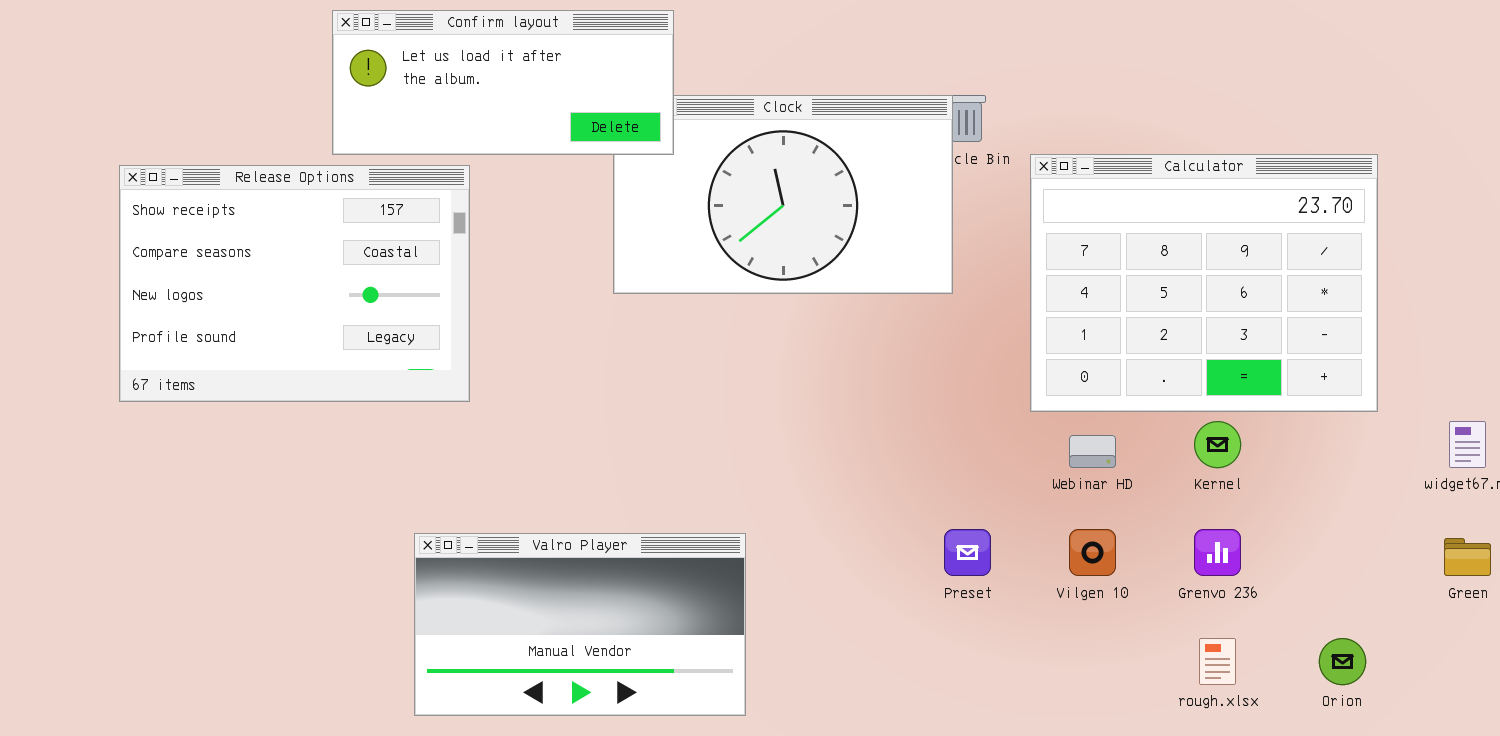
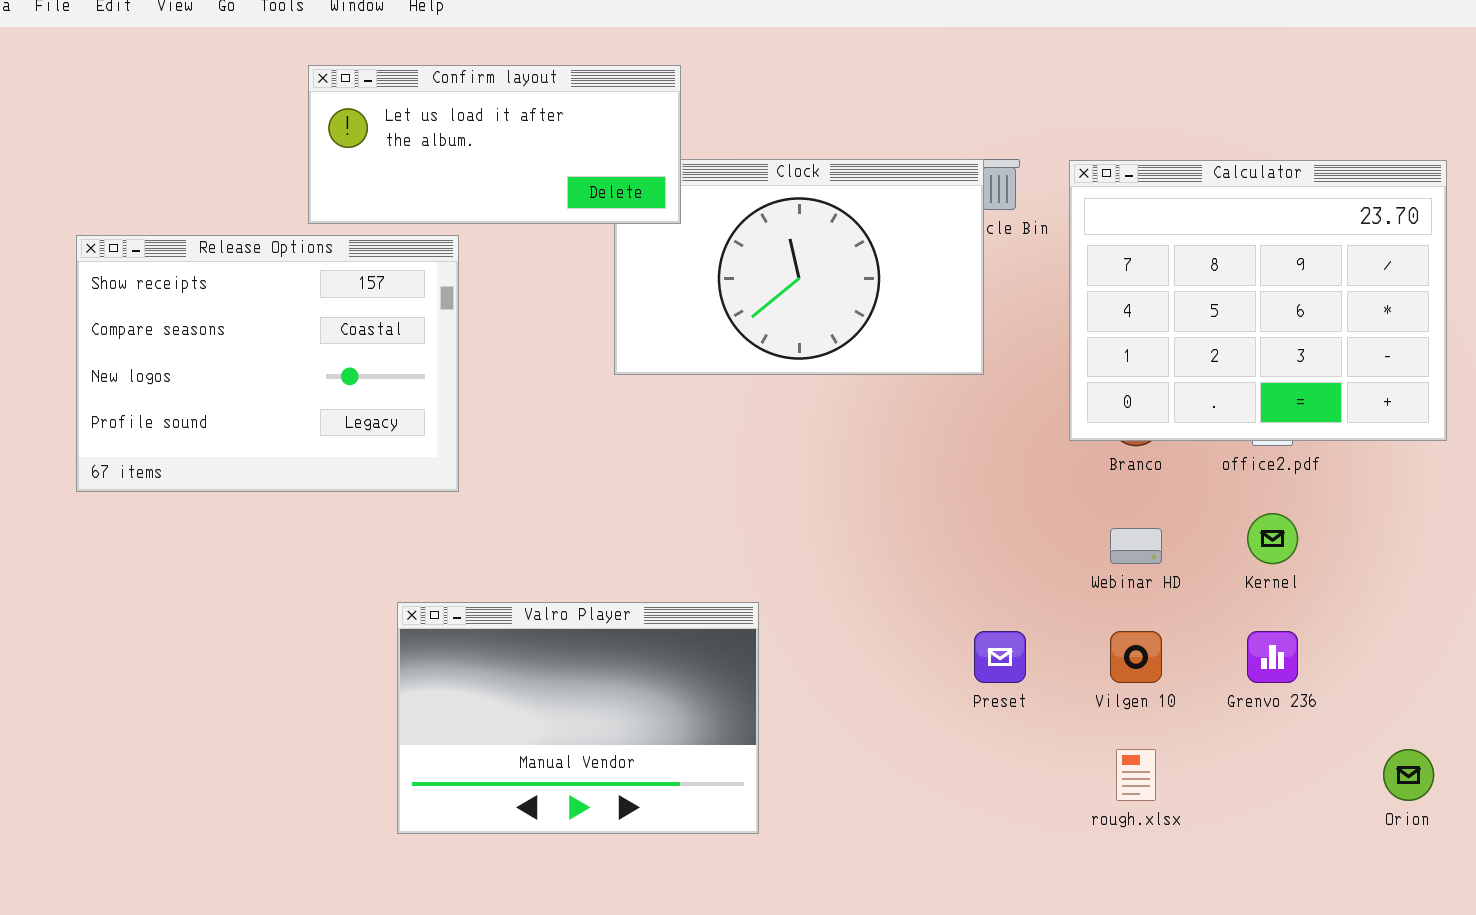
Calculator: [1030,154,1378,412] -> [1069,160,1447,441], moved
Valro Player: [414,533,746,716] -> [397,602,759,834], resized
rough.xlsx: [1199,638,1236,685] -> [1116,749,1156,801], moved

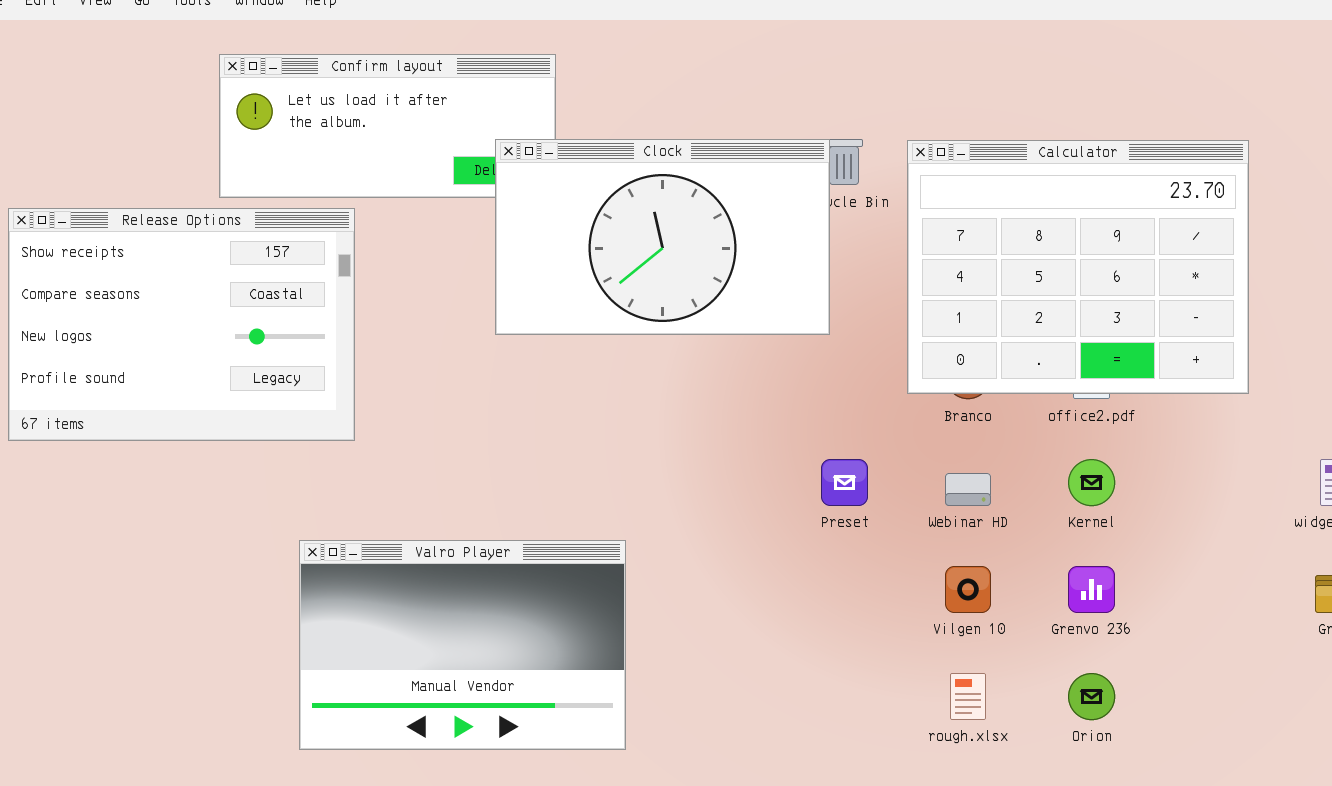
Clock: [614,159,984,375] -> [495,139,830,335], raised
Preset: [974,631,1026,683] -> [821,459,868,506], moved
Orion: [1383,749,1434,801] -> [1068,673,1115,720], moved

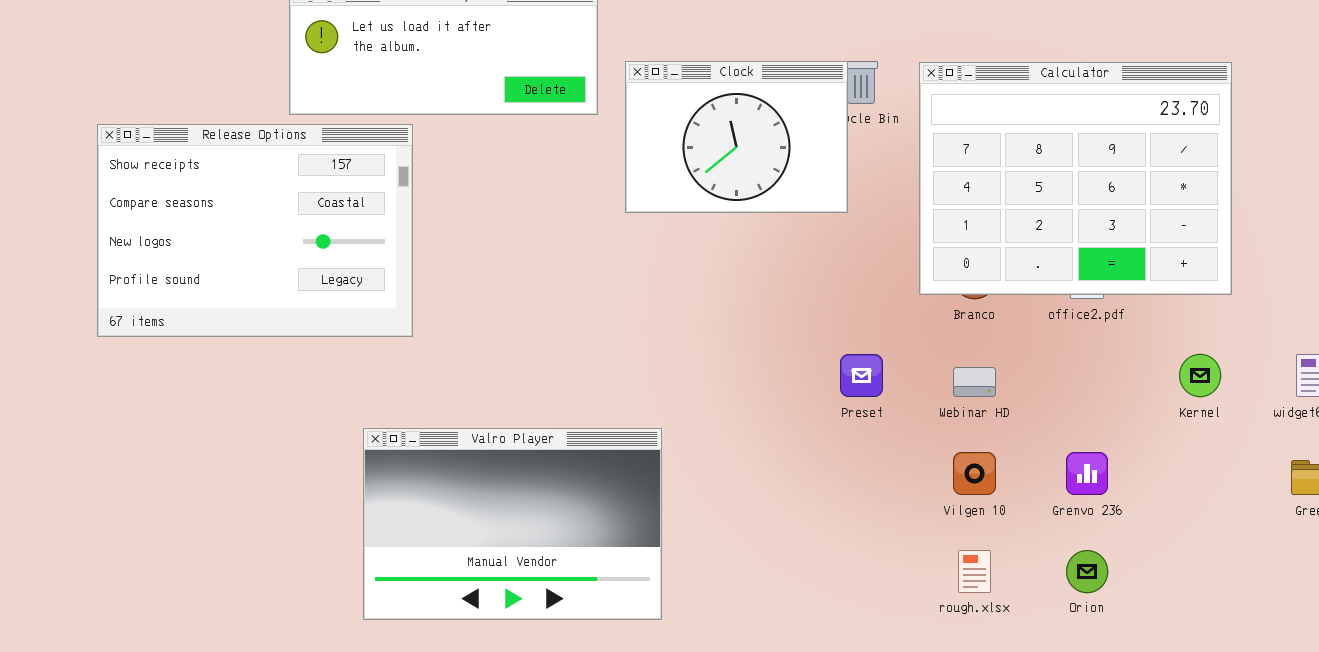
Clock: [495,139,830,335] -> [625,61,848,213], resized
Kernel: [1068,459,1115,506] -> [1179,354,1221,397], moved

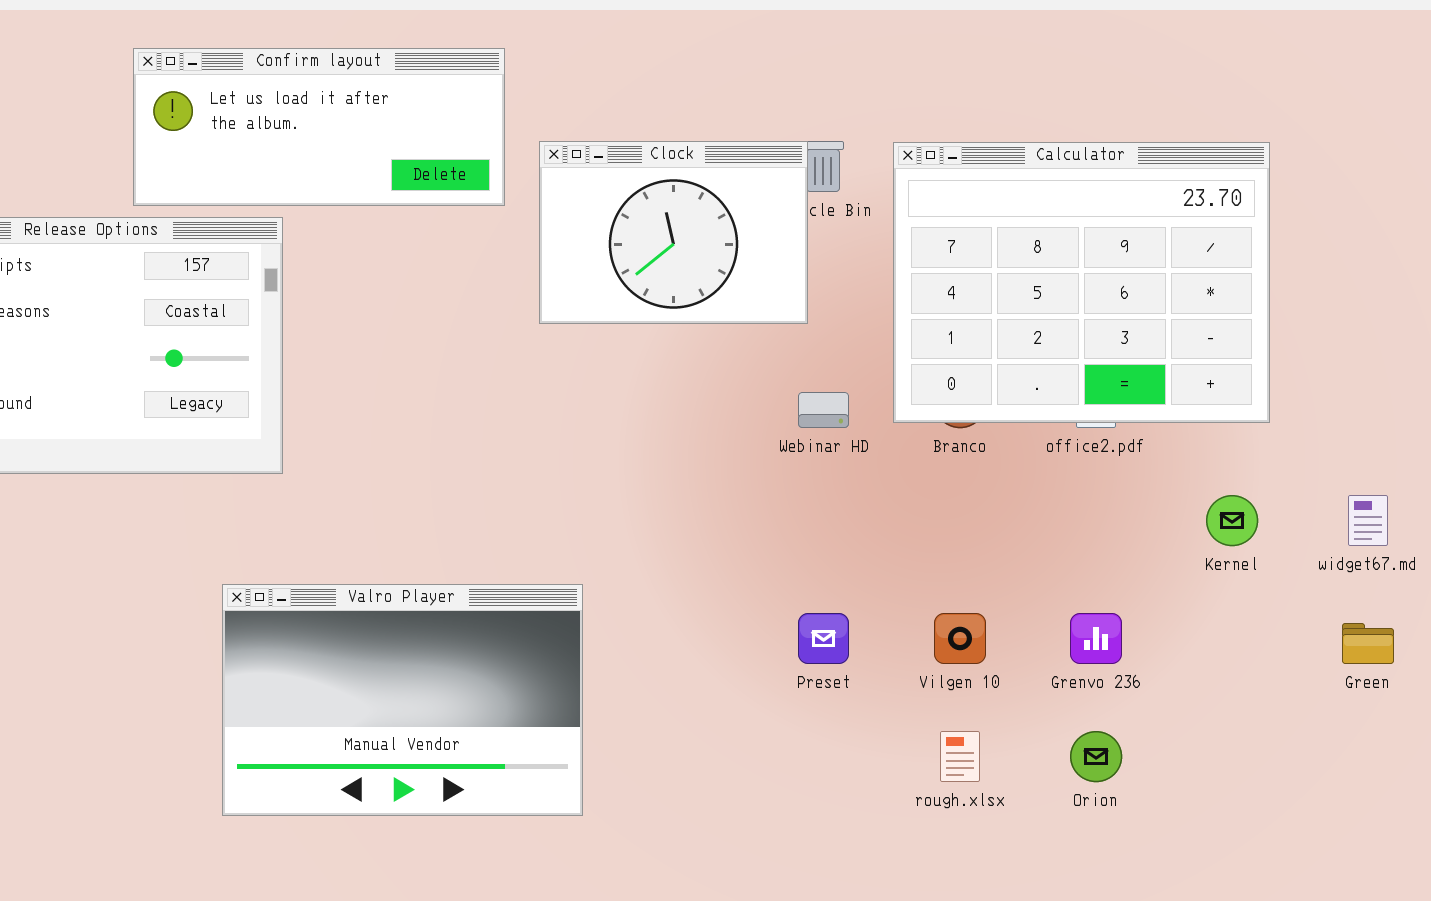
Preset: [840,354,883,397] -> [798,613,849,664], moved
Webinar HD: [953,367,996,397] -> [798,392,849,428], moved

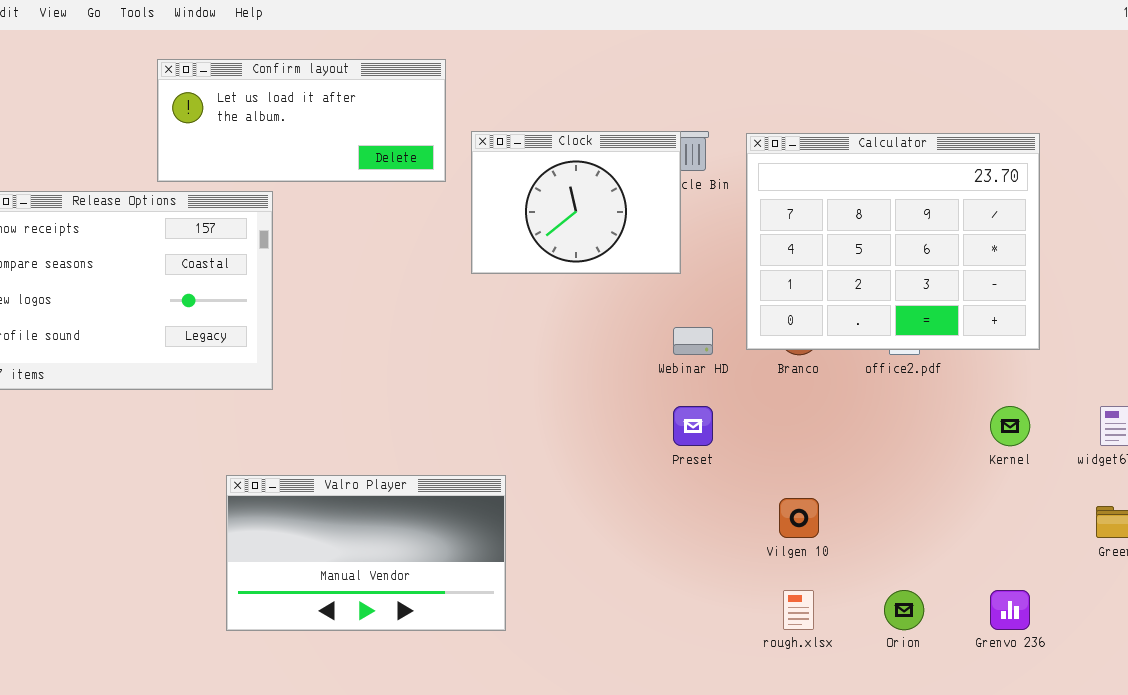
Valro Player: [222,584,583,816] -> [226,475,506,631], resized
Preset: [798,613,849,664] -> [673,406,713,446], moved
Grenvo 236: [1070,613,1122,664] -> [990,590,1030,630], moved

